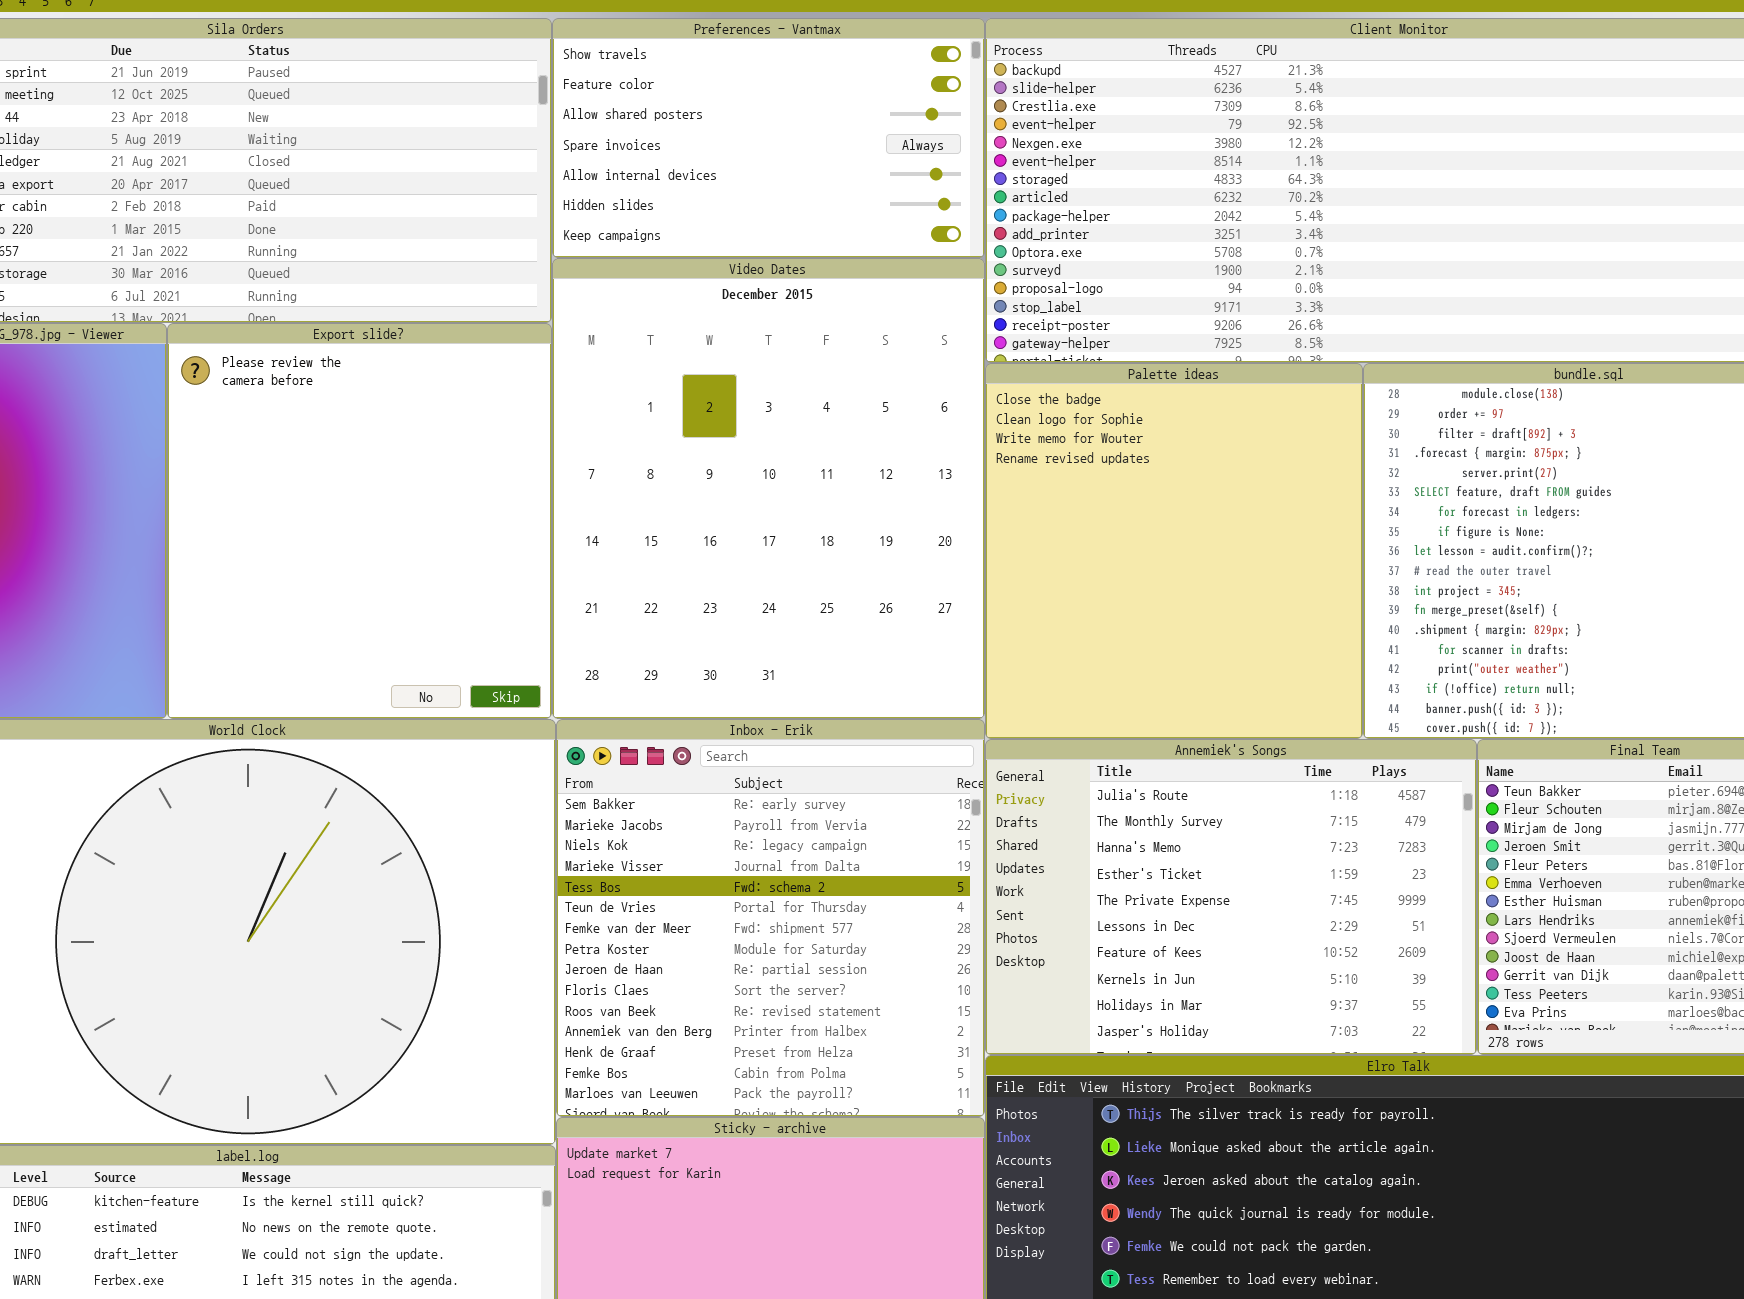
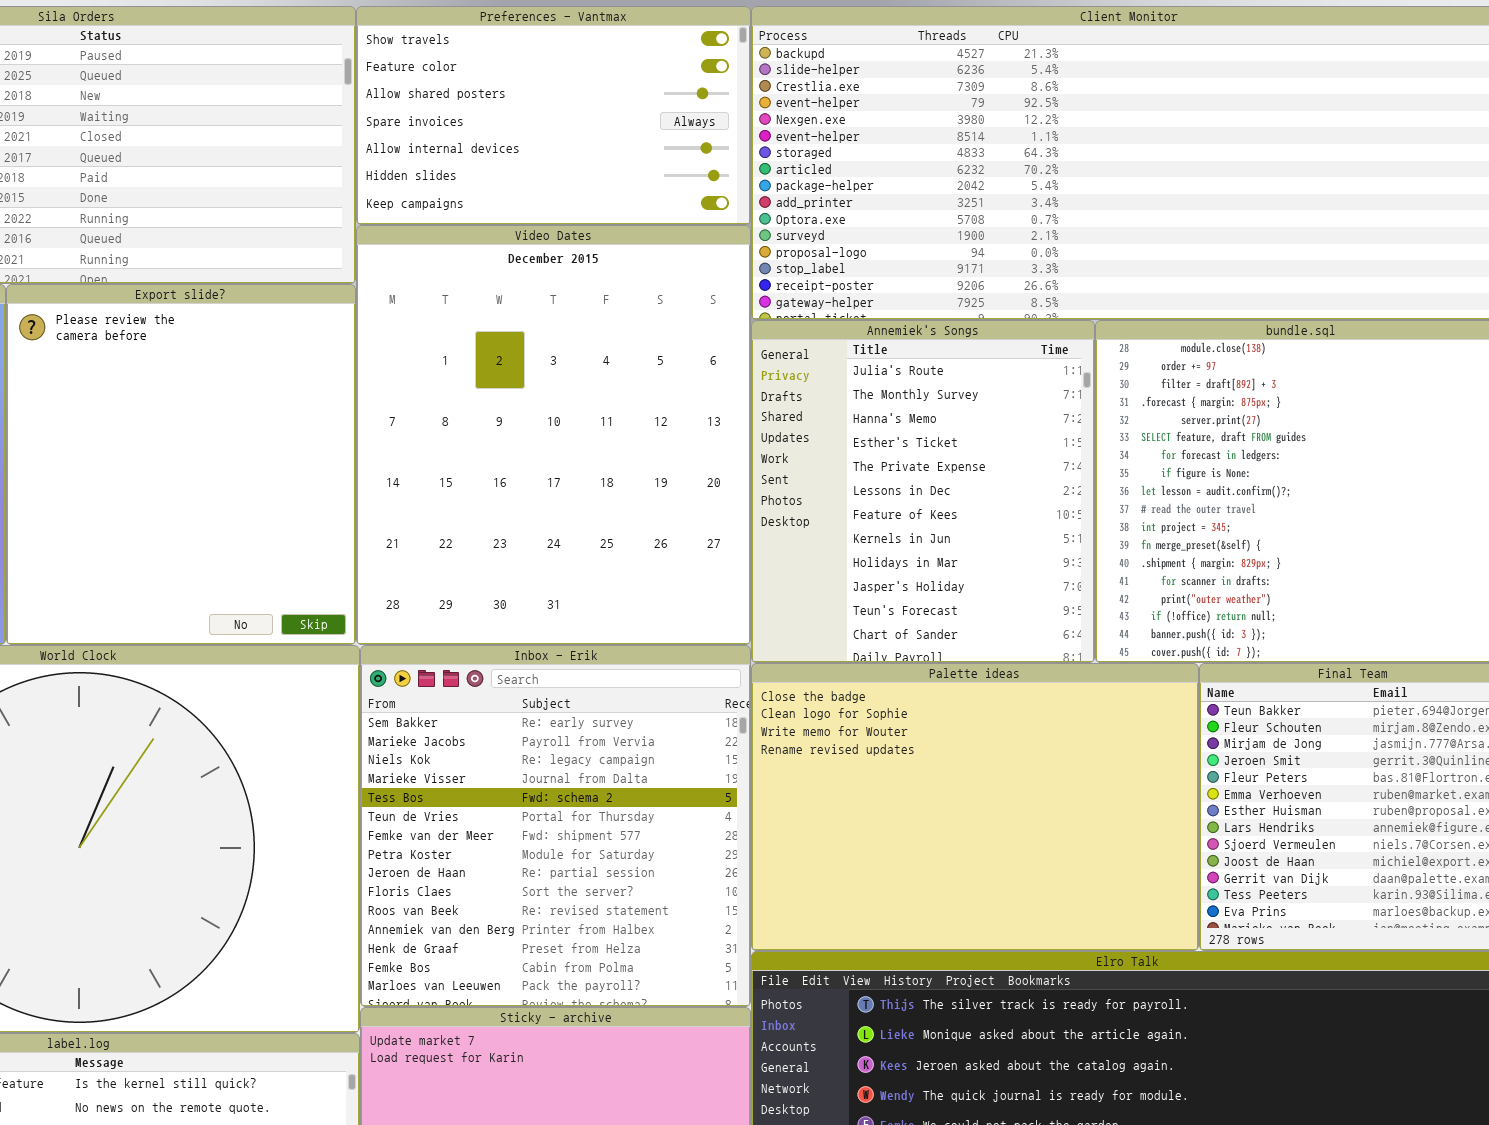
Palette ideas: [985,363,1363,739] -> [751,663,1199,951], moved, resized
Annemiek's Songs: [985,739,1477,1055] -> [751,320,1095,663], moved, resized

